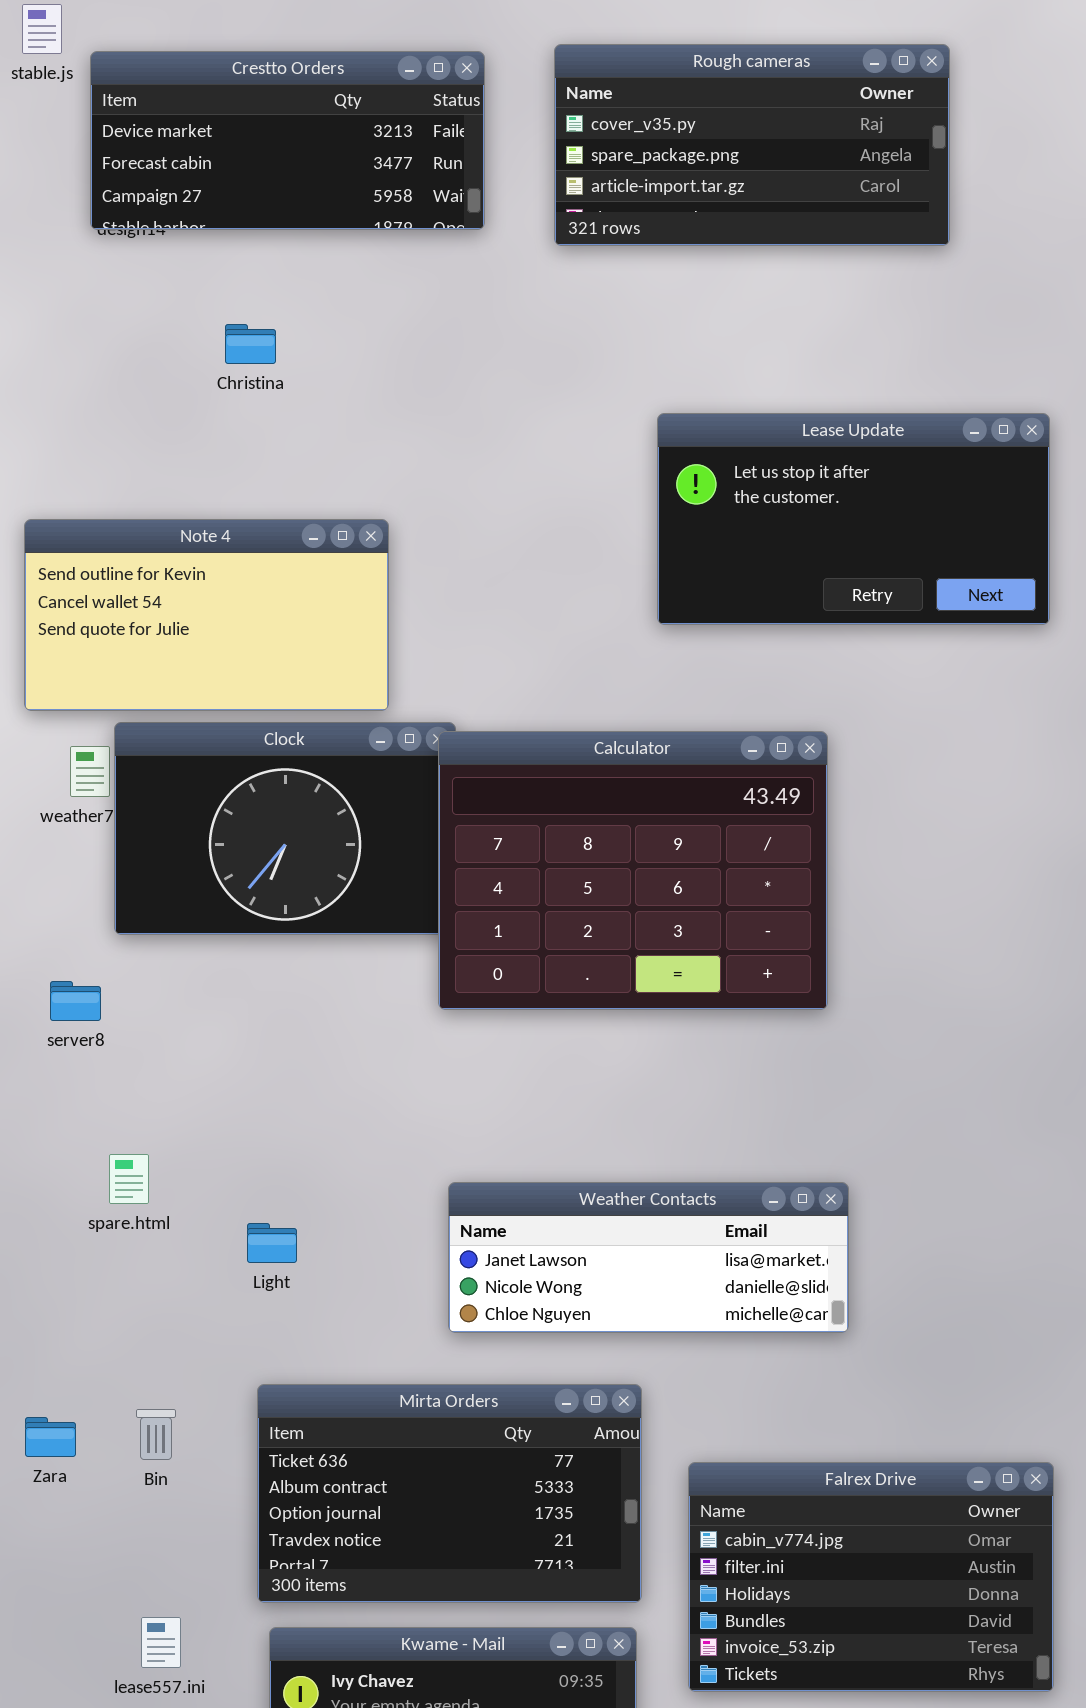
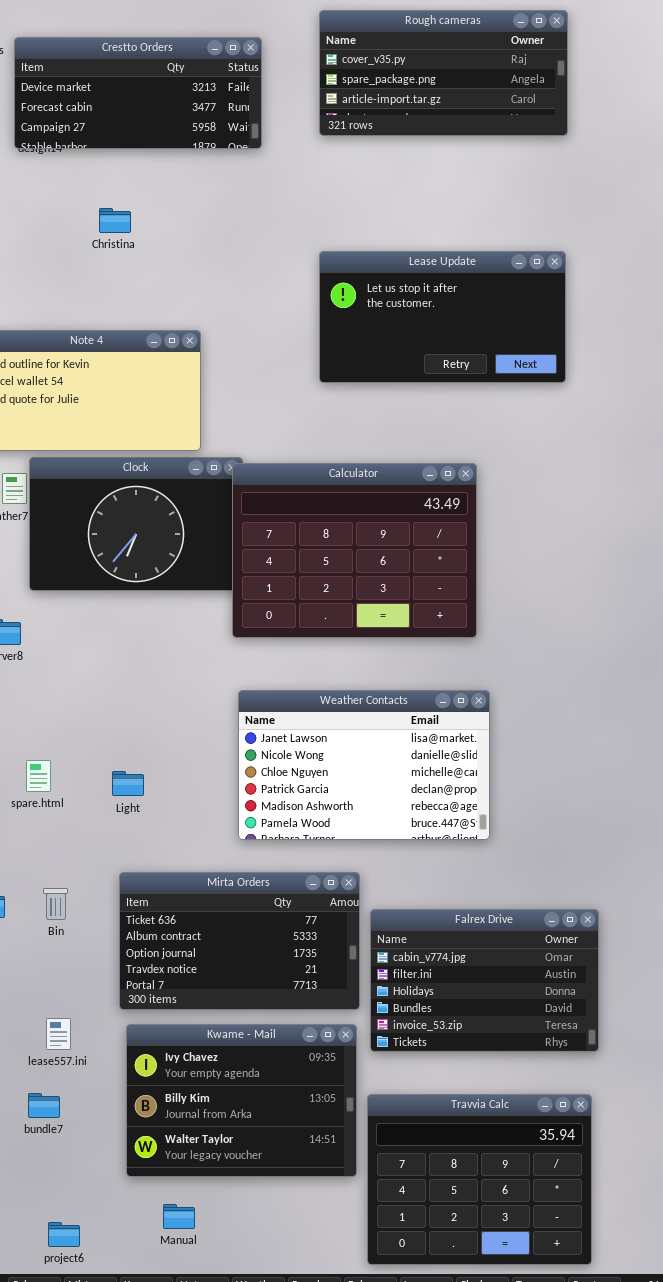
Rough cameras: [554,44,950,246] -> [319,10,568,136], moved
Lease Update: [657,413,1050,625] -> [319,251,566,383], moved
spare.html: [109,1154,149,1204] -> [26,760,51,792], moved
Weather Contacts: [448,1182,849,1333] -> [238,690,490,840], resized
Falrex Drive: [688,1462,1054,1692] -> [370,909,599,1052], moved

